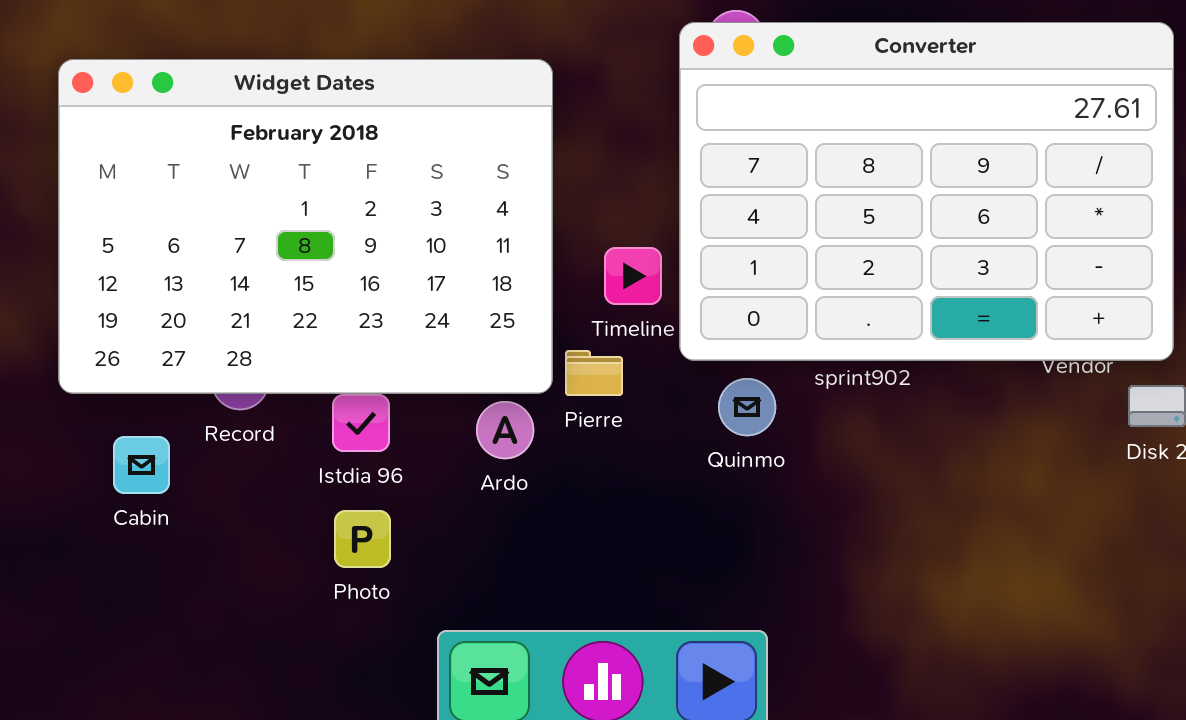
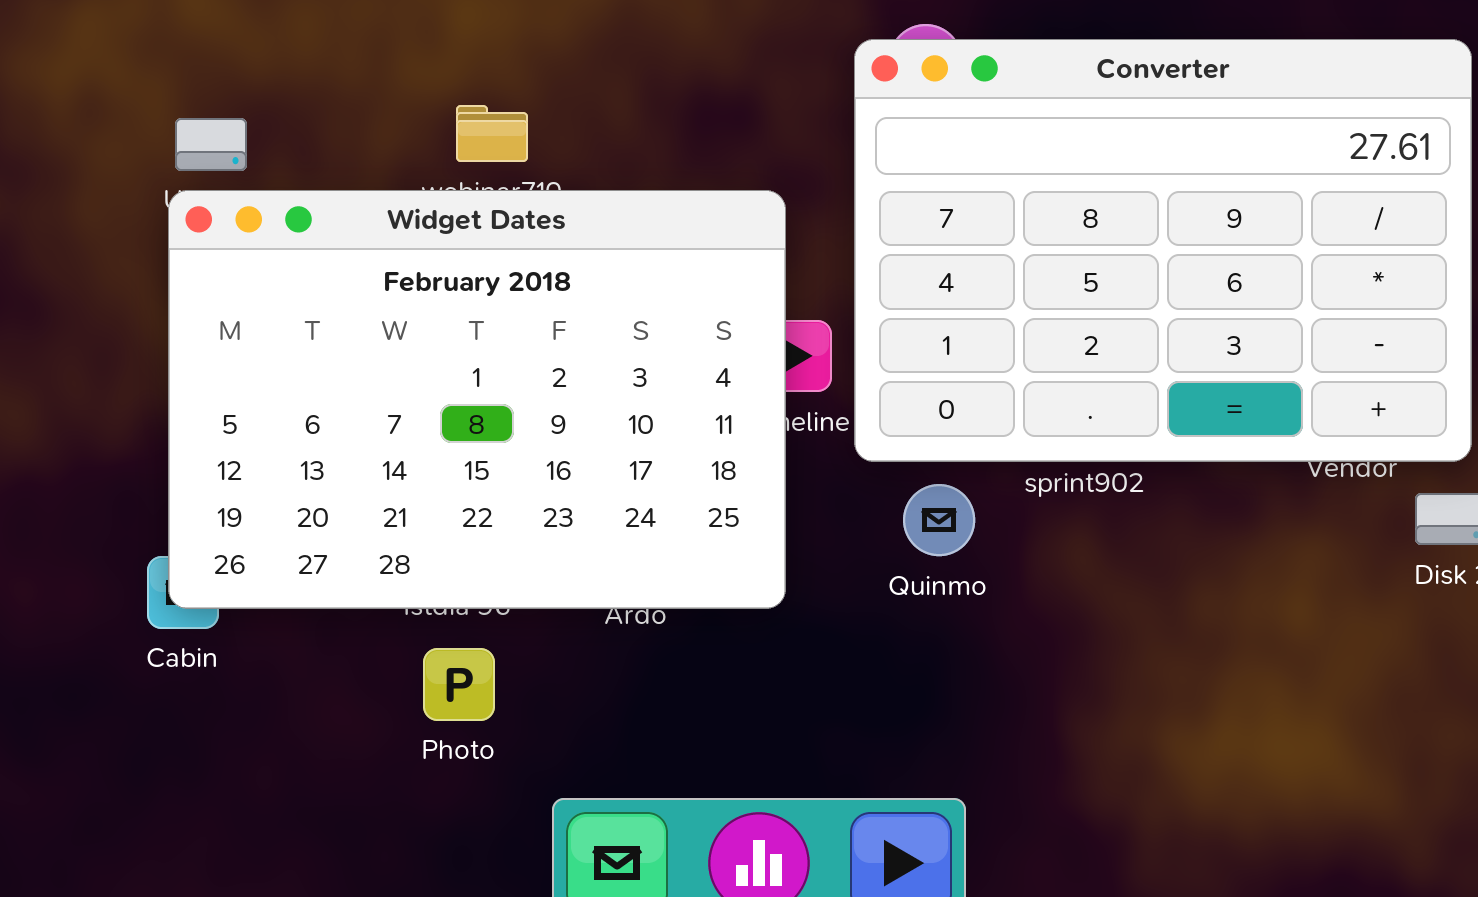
Widget Dates: [58,59,553,394] -> [168,190,786,609], moved

